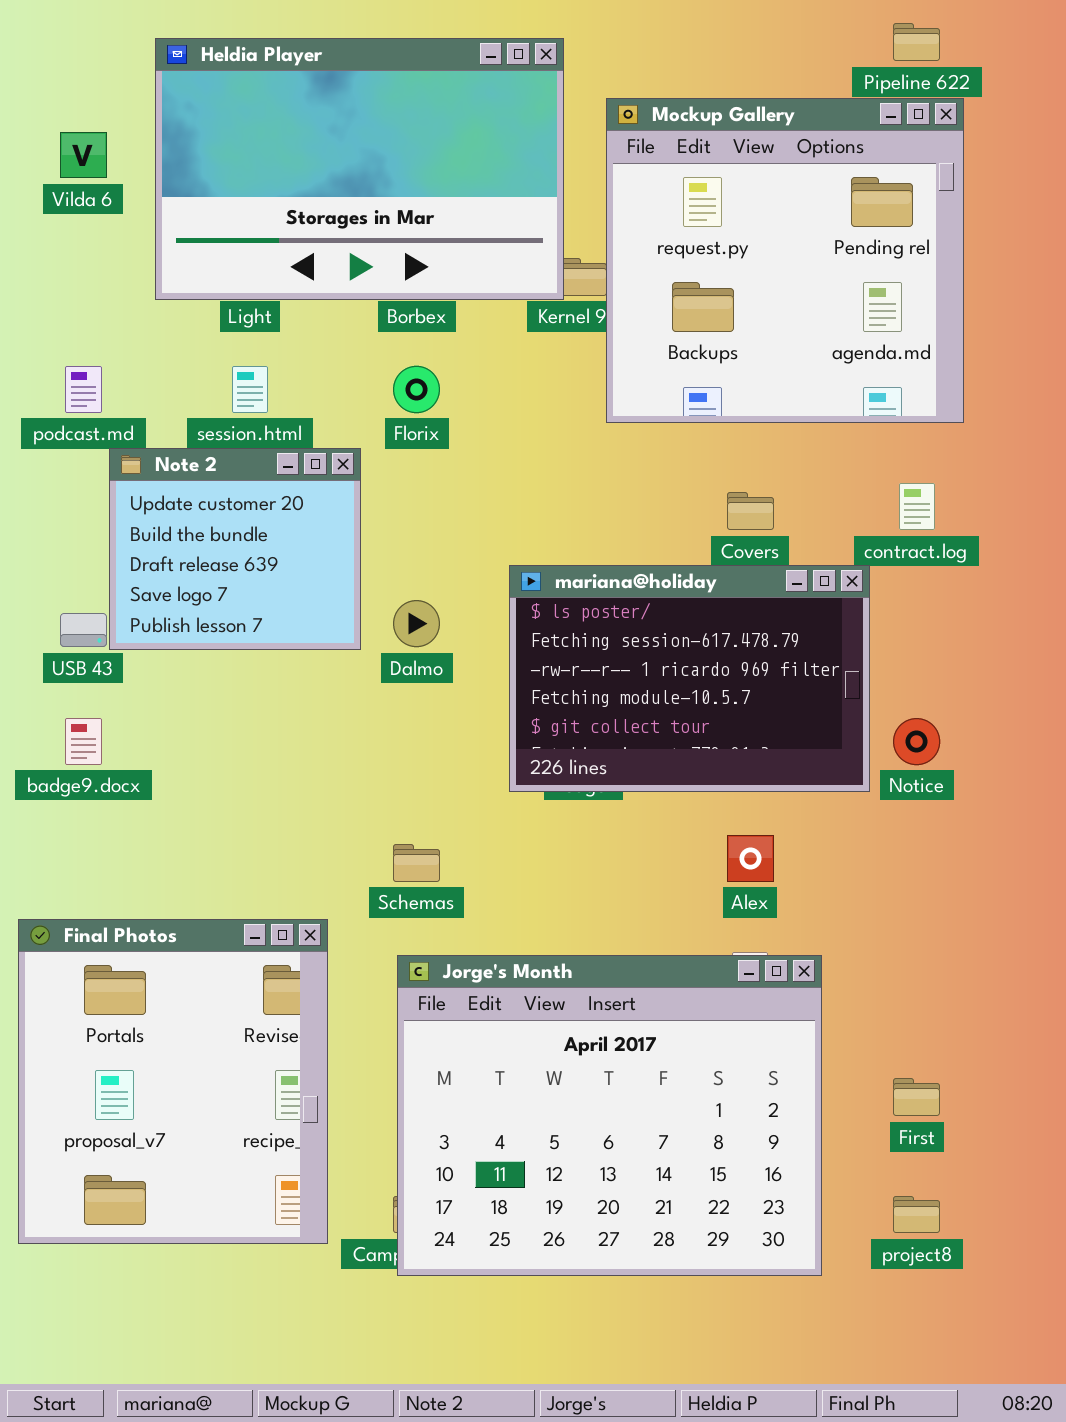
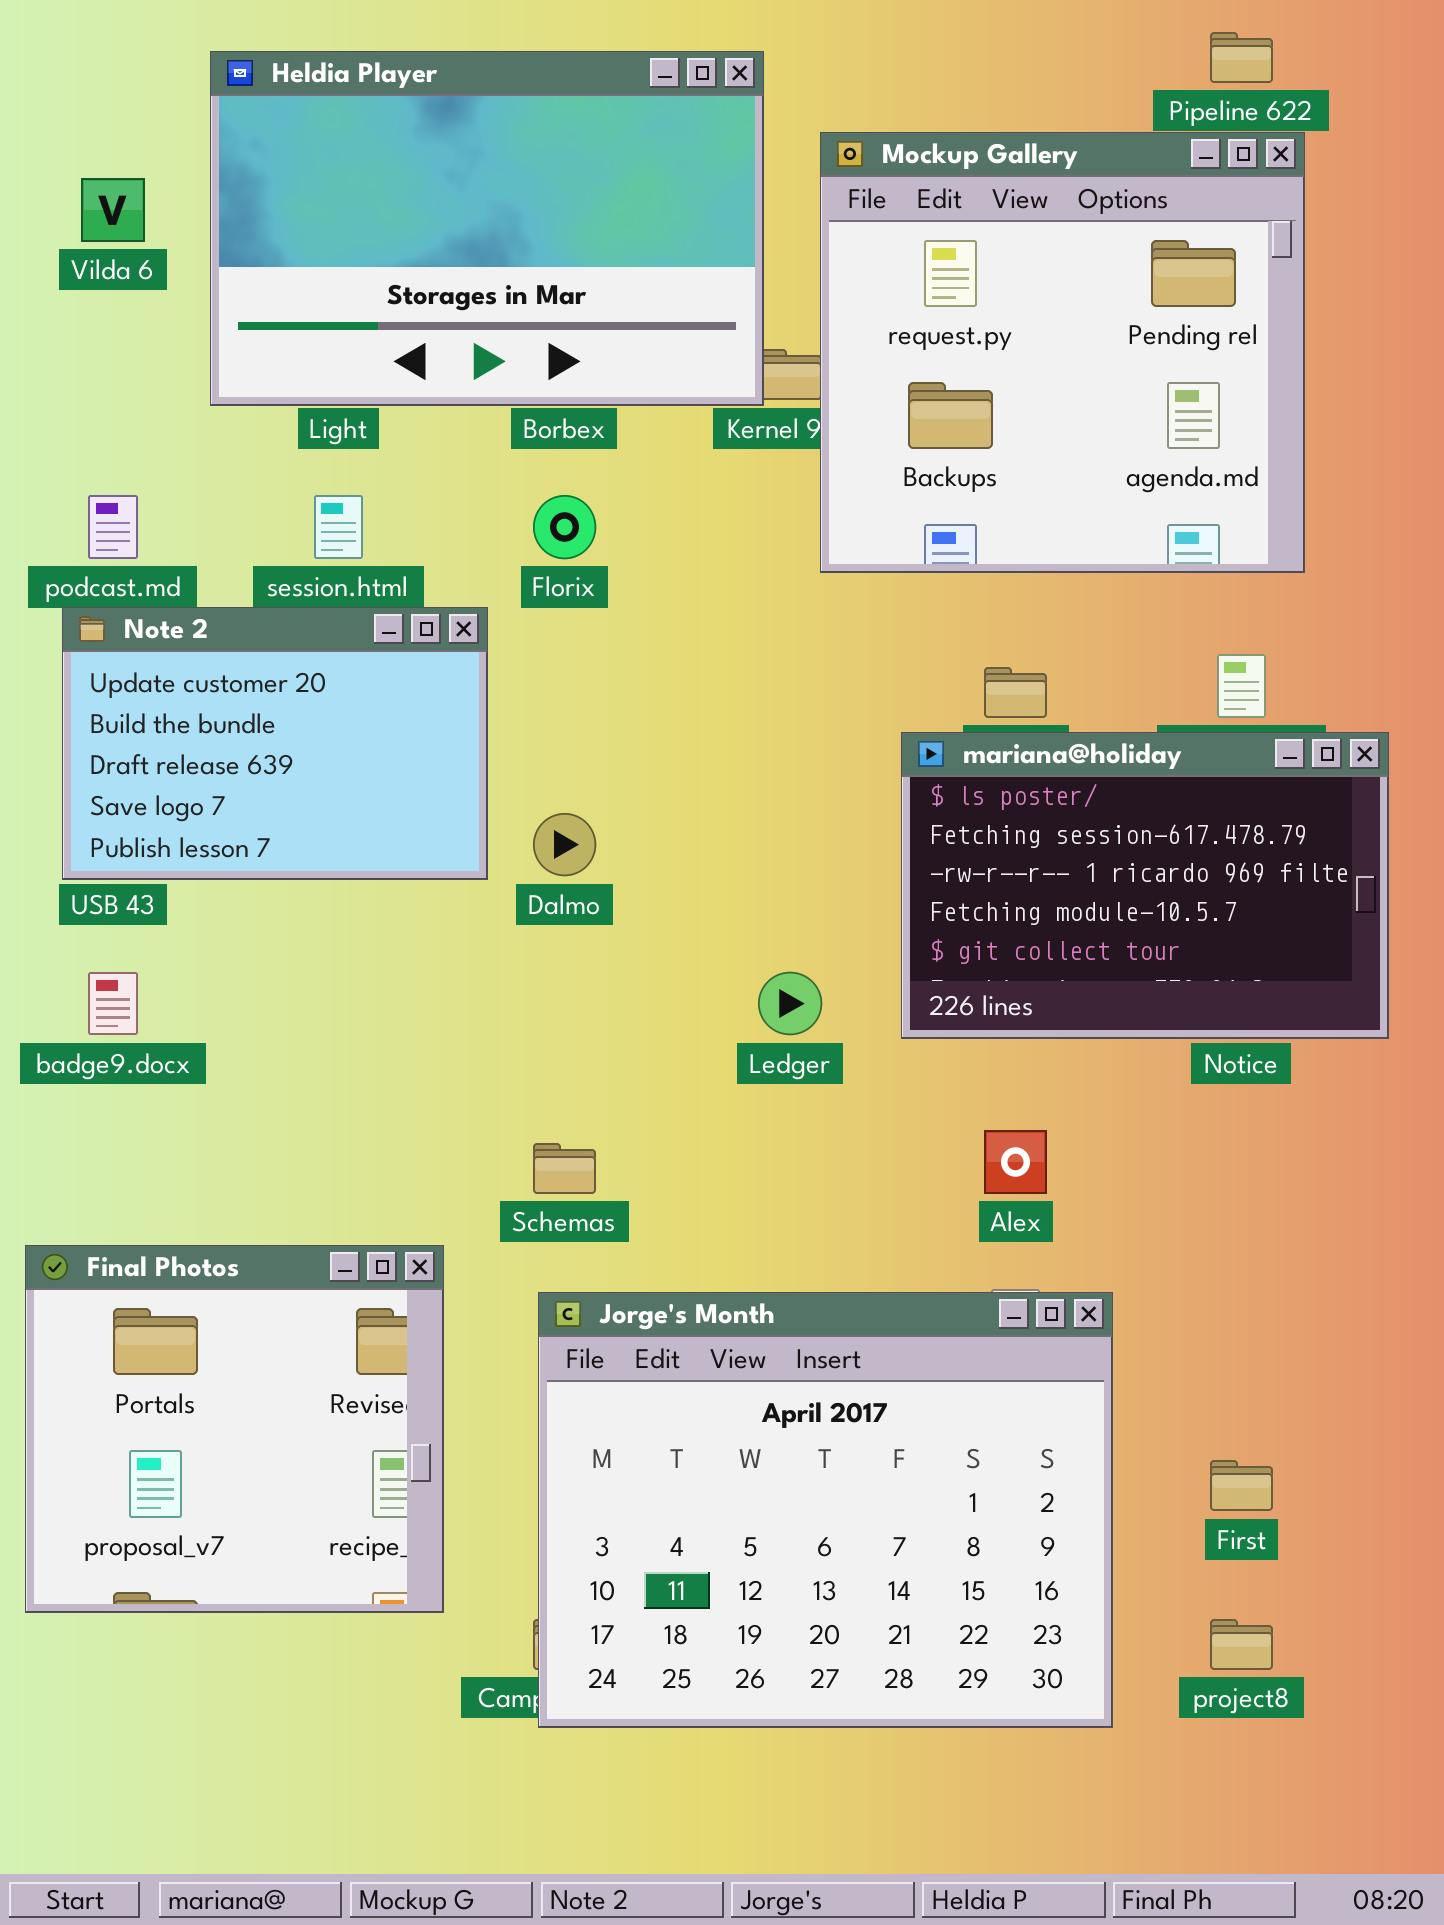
Note 2: [109,448,361,650] -> [62,607,488,880], resized
mariana@holiday: [509,565,870,792] -> [901,732,1389,1039], moved
Final Photos: [18,919,328,1244] -> [25,1245,444,1613], resized

